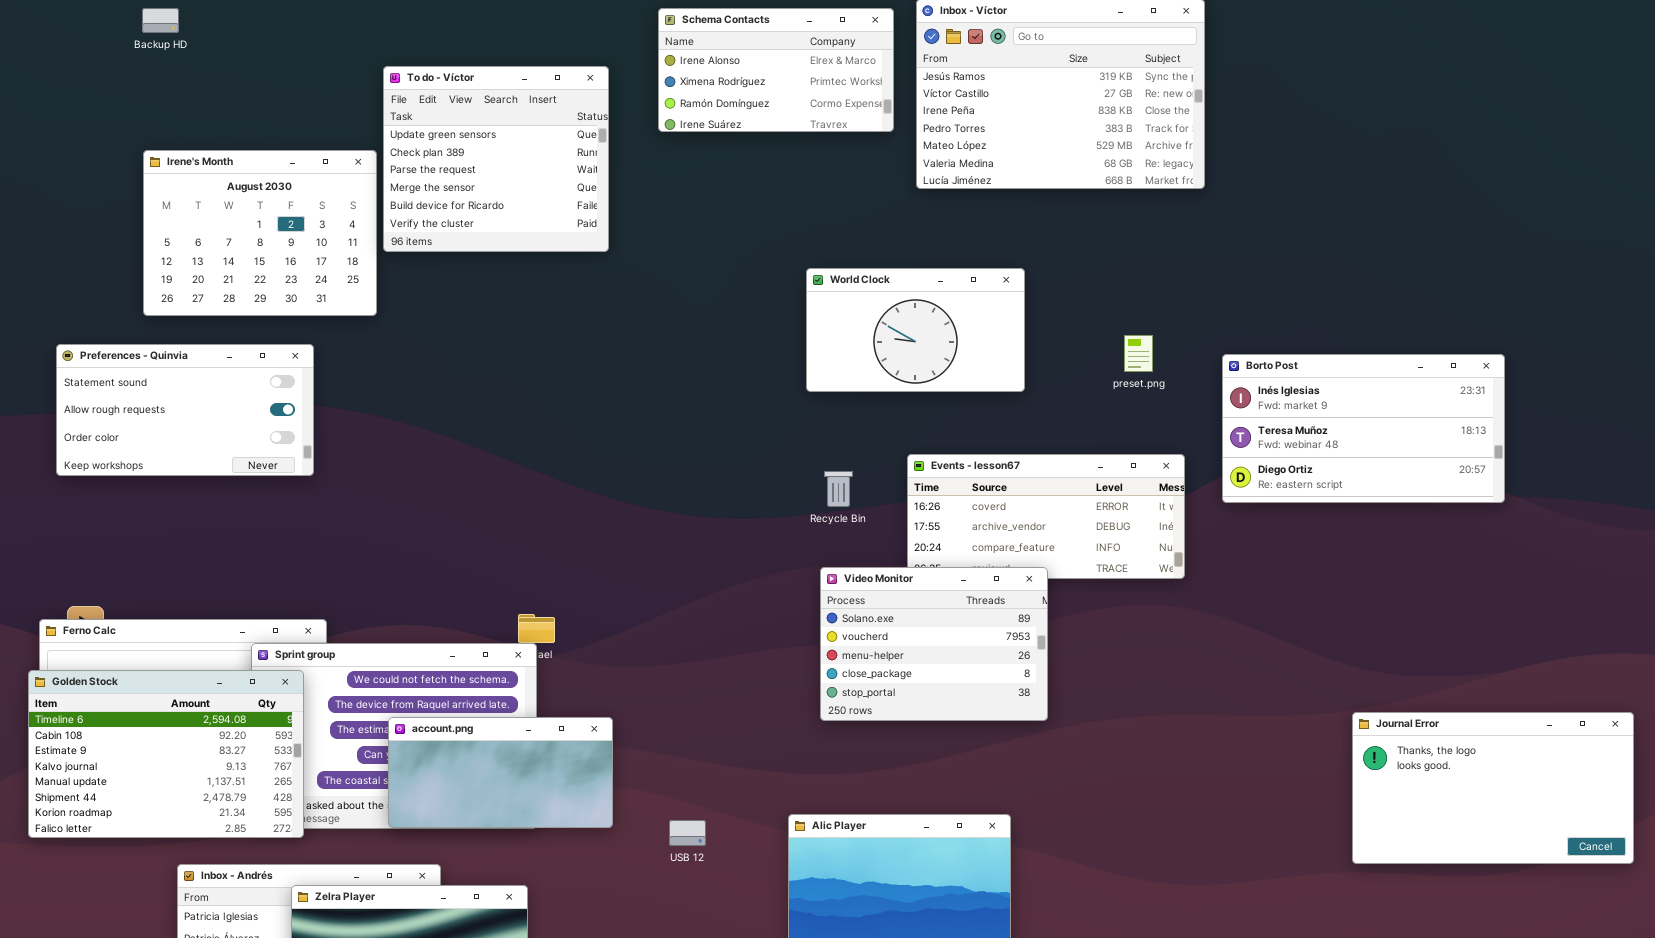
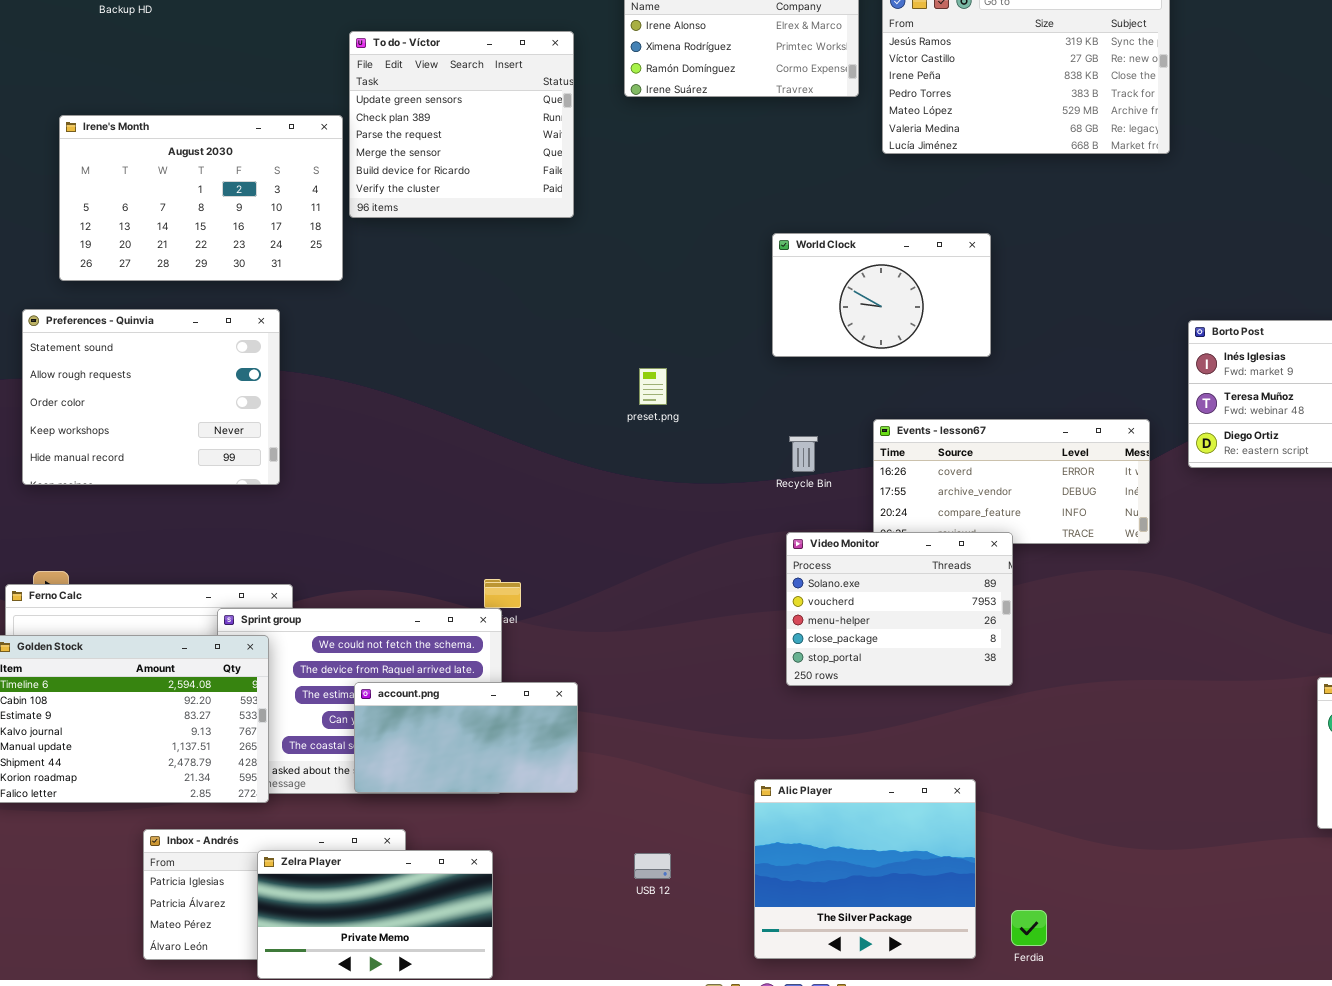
Irene's Month: [143,150,377,316] -> [59,115,343,281], resized
preset.png: [1124,335,1153,372] -> [639,368,667,405], moved
Preferences - Quinvia: [56,344,314,476] -> [22,309,280,485], resized
USB 12: [669,820,706,846] -> [634,853,671,879], moved

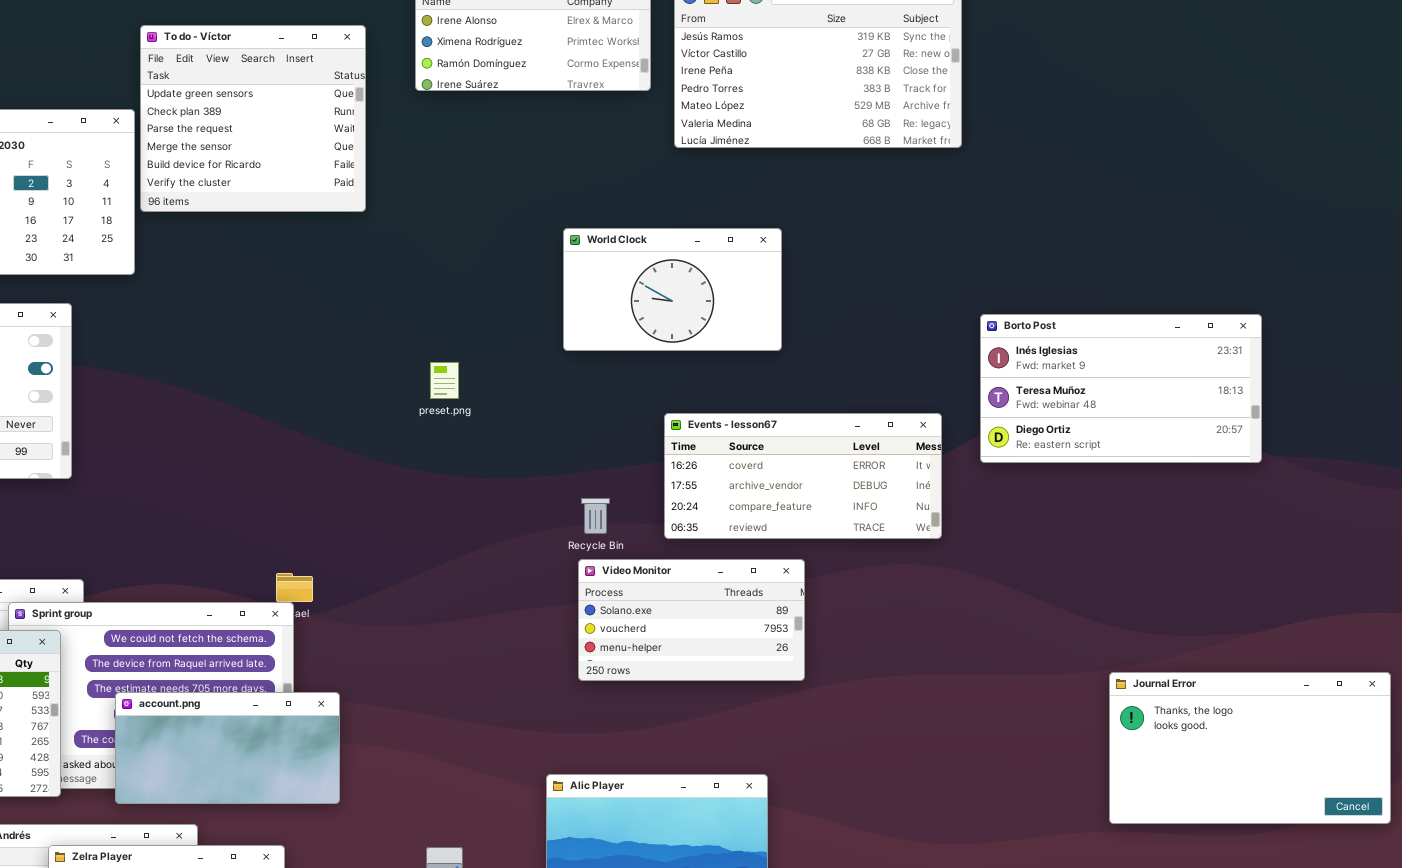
Recycle Bin: [789,436,818,472] -> [581,498,610,534], moved
Video Monitor: [786,532,1013,686] -> [578,559,805,681], resized
account.png: [354,682,578,793] -> [115,692,340,804], moved

